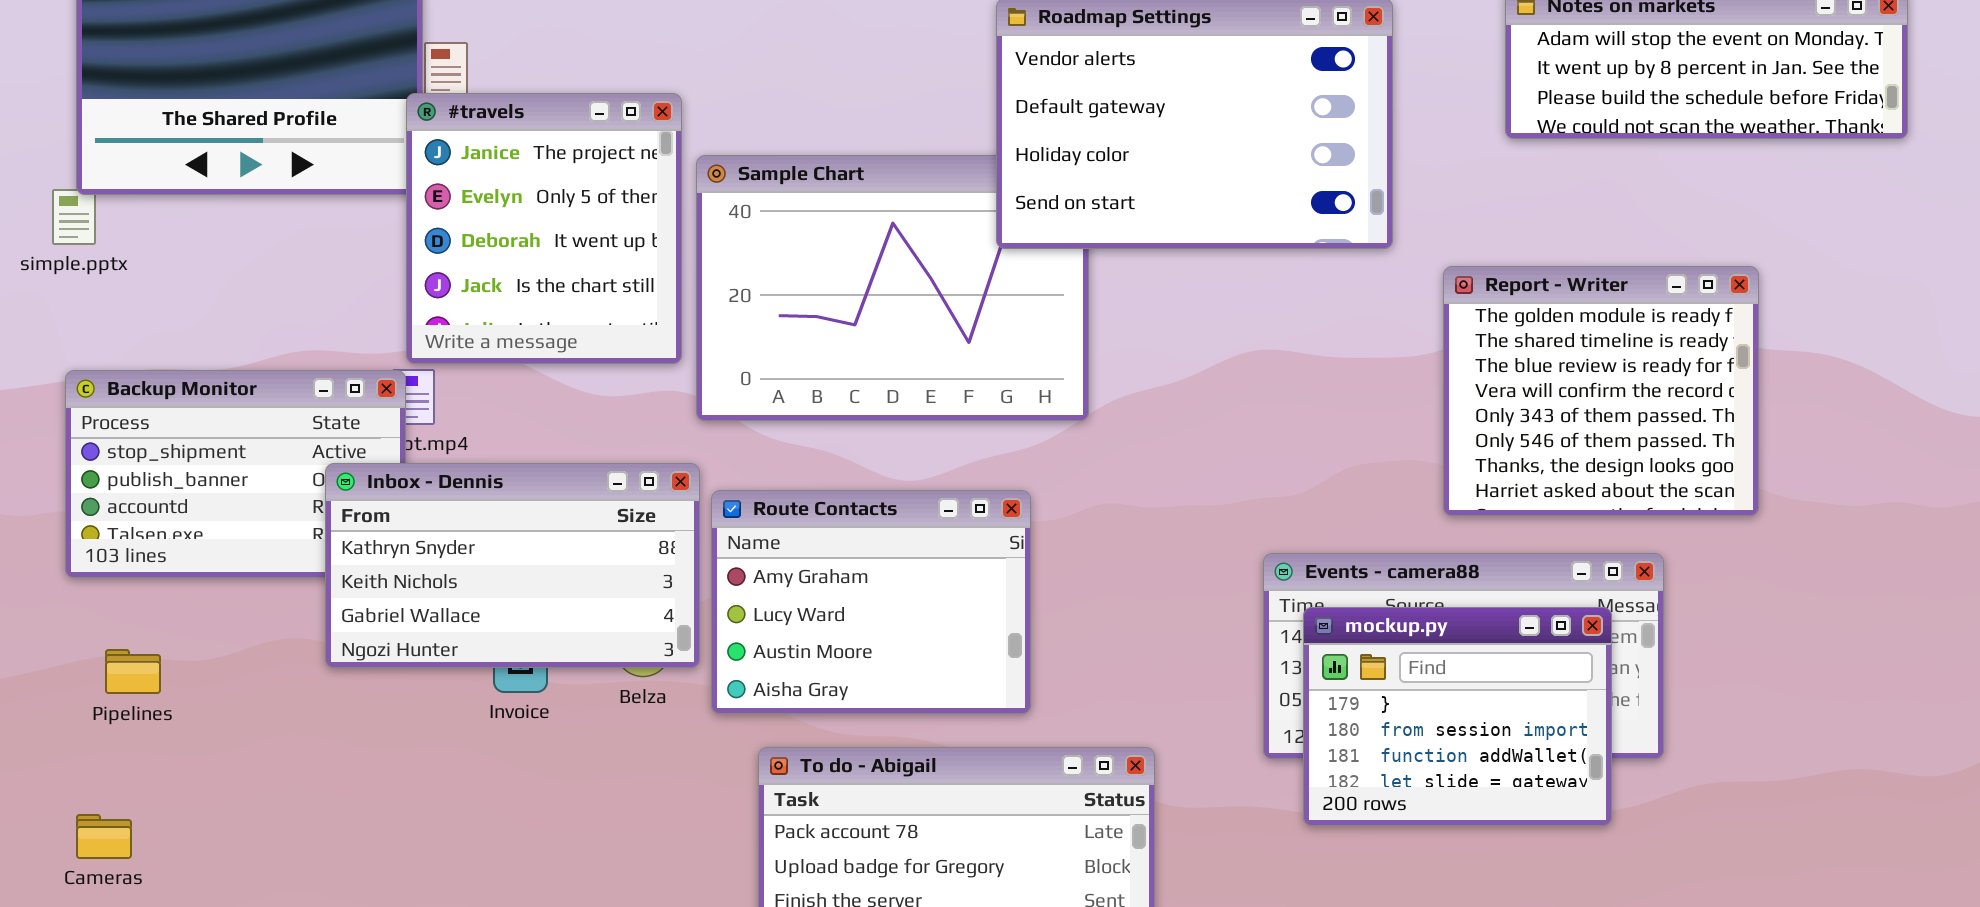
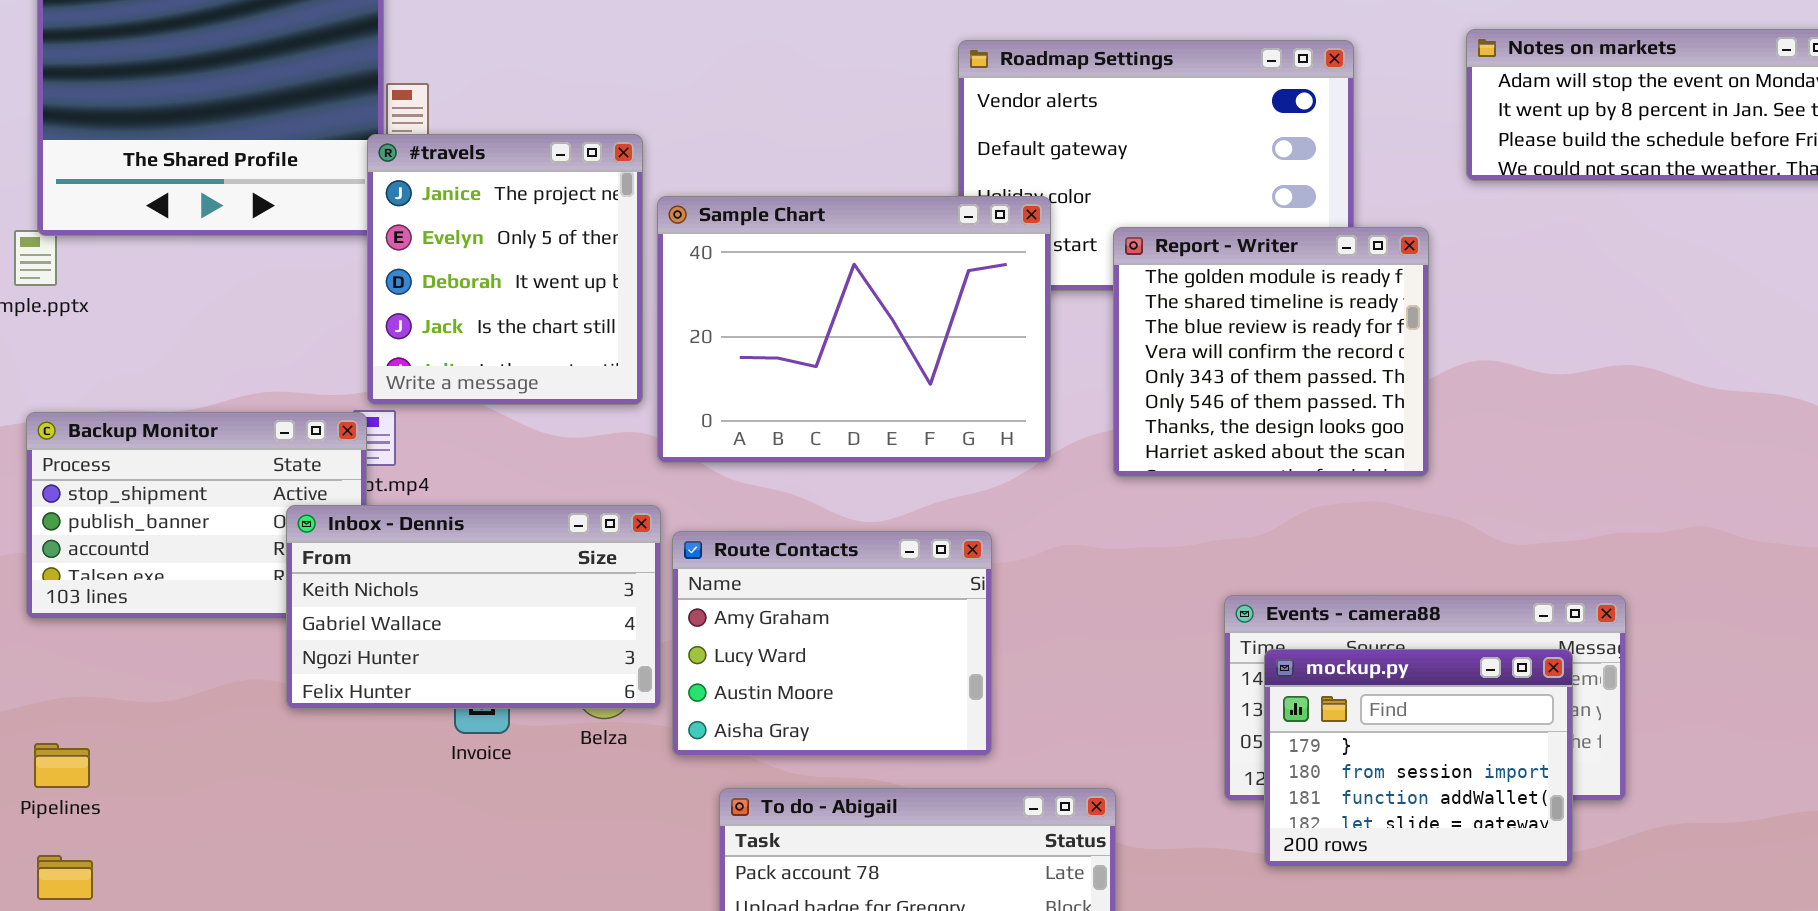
Sample Chart: [696,155,1089,421] -> [657,196,1051,463], raised
Report - Writer: [1443,266,1759,516] -> [1113,227,1429,477], moved
Inbox - Dennis: [325,463,700,668] -> [286,505,661,709], scrolled down 1 row
Pipelines: [105,649,161,694] -> [34,743,90,788], moved

